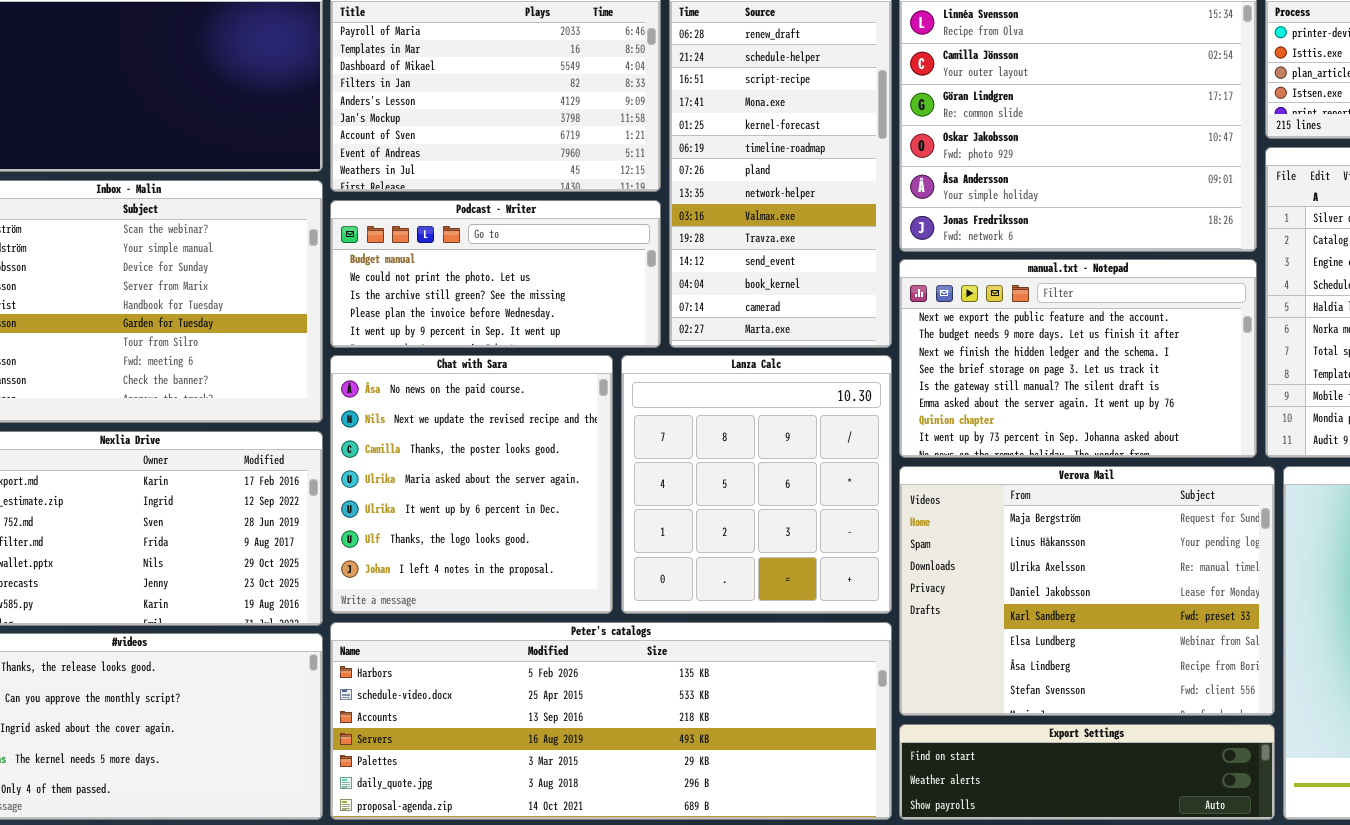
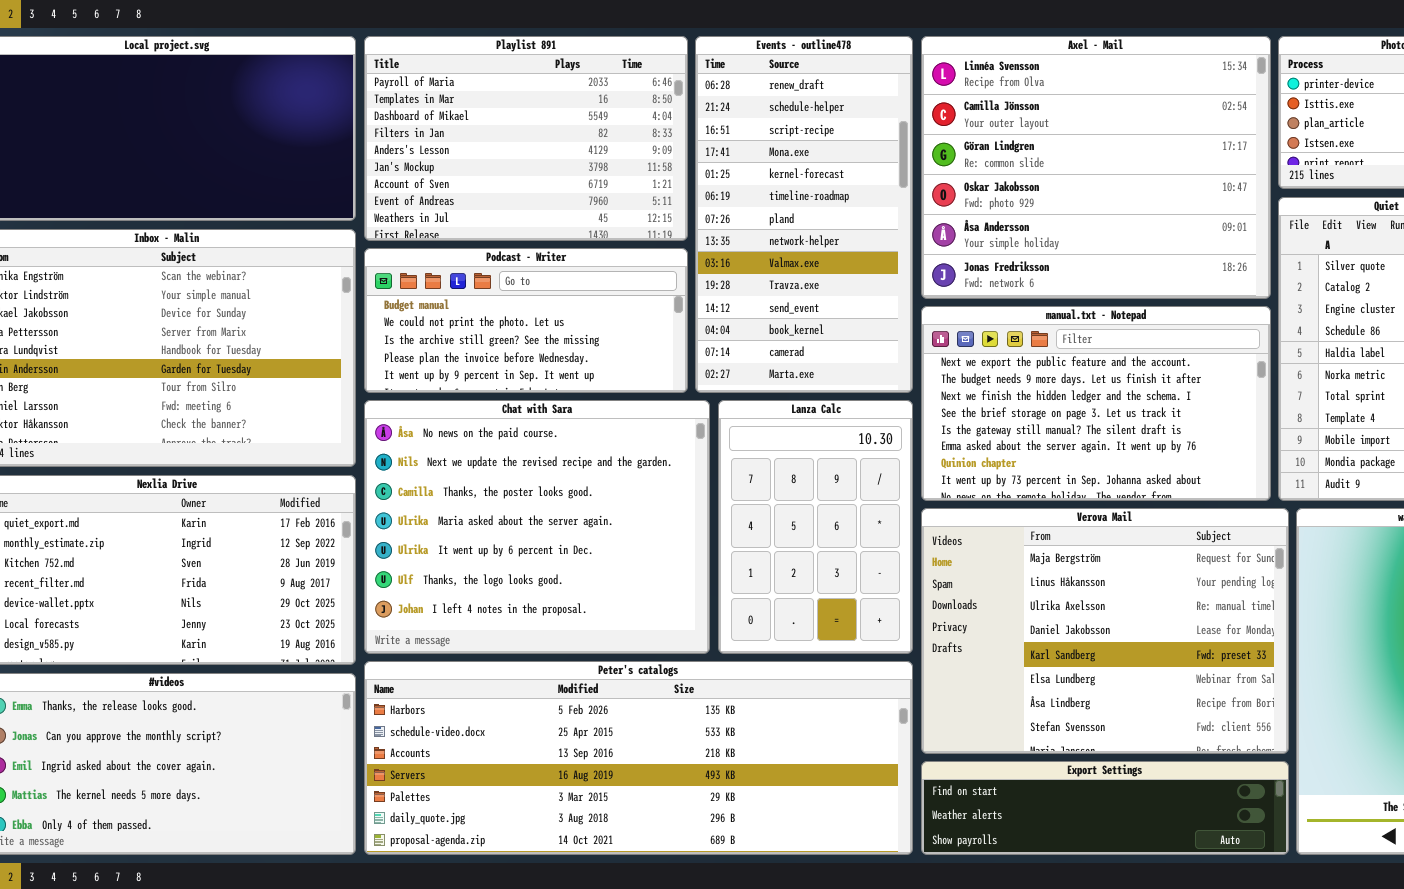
Chat with Sara: [330,355,613,614] -> [364,400,710,654], resized
Lanza Calc: [621,355,892,614] -> [718,400,913,654], resized

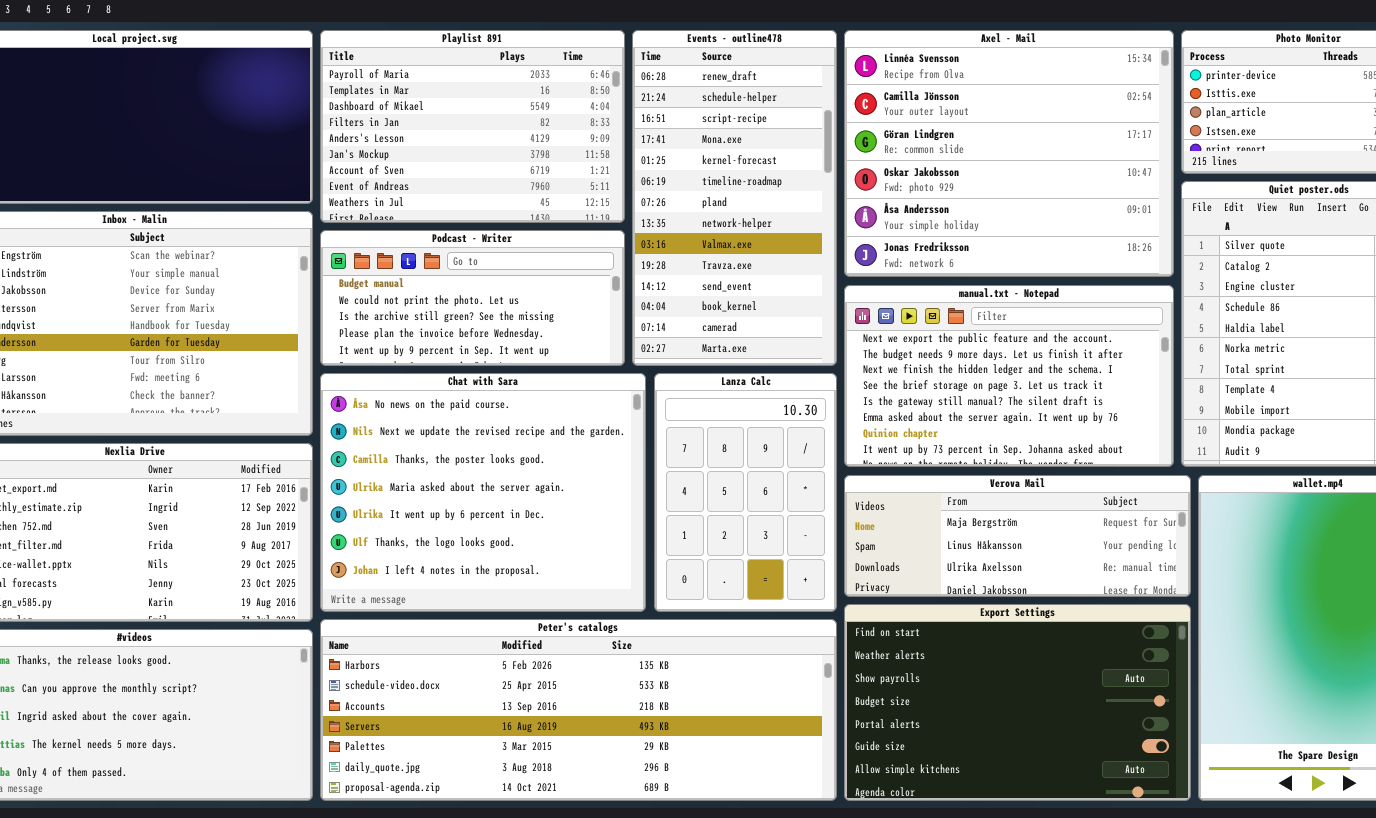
Verova Mail: [921,508,1289,754] -> [844,475,1191,597], resized
Export Settings: [921,761,1289,855] -> [844,604,1191,801], resized

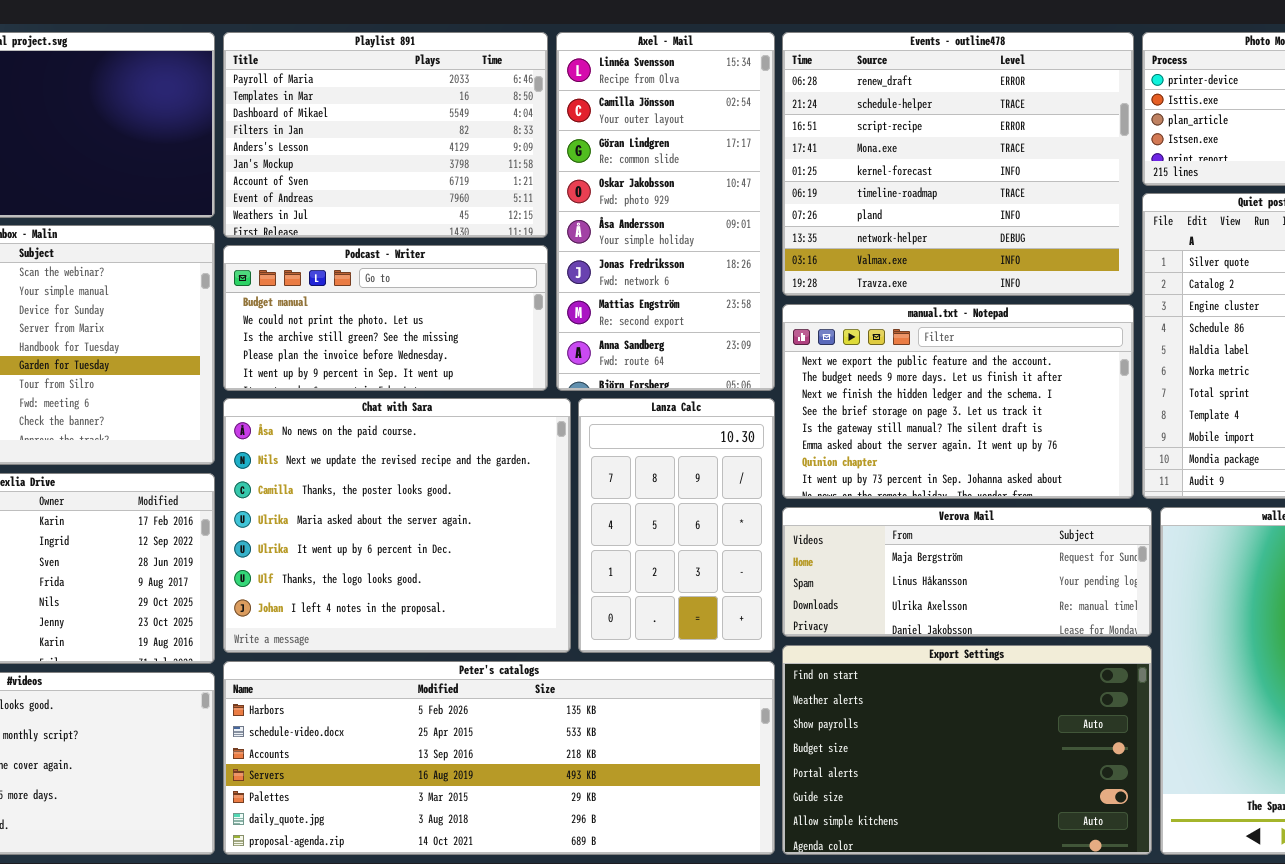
Events - outline478: [632,30,837,366] -> [782,32,1134,296], moved, resized
Axel - Mail: [844,30,1174,277] -> [556,32,775,391], moved, resized

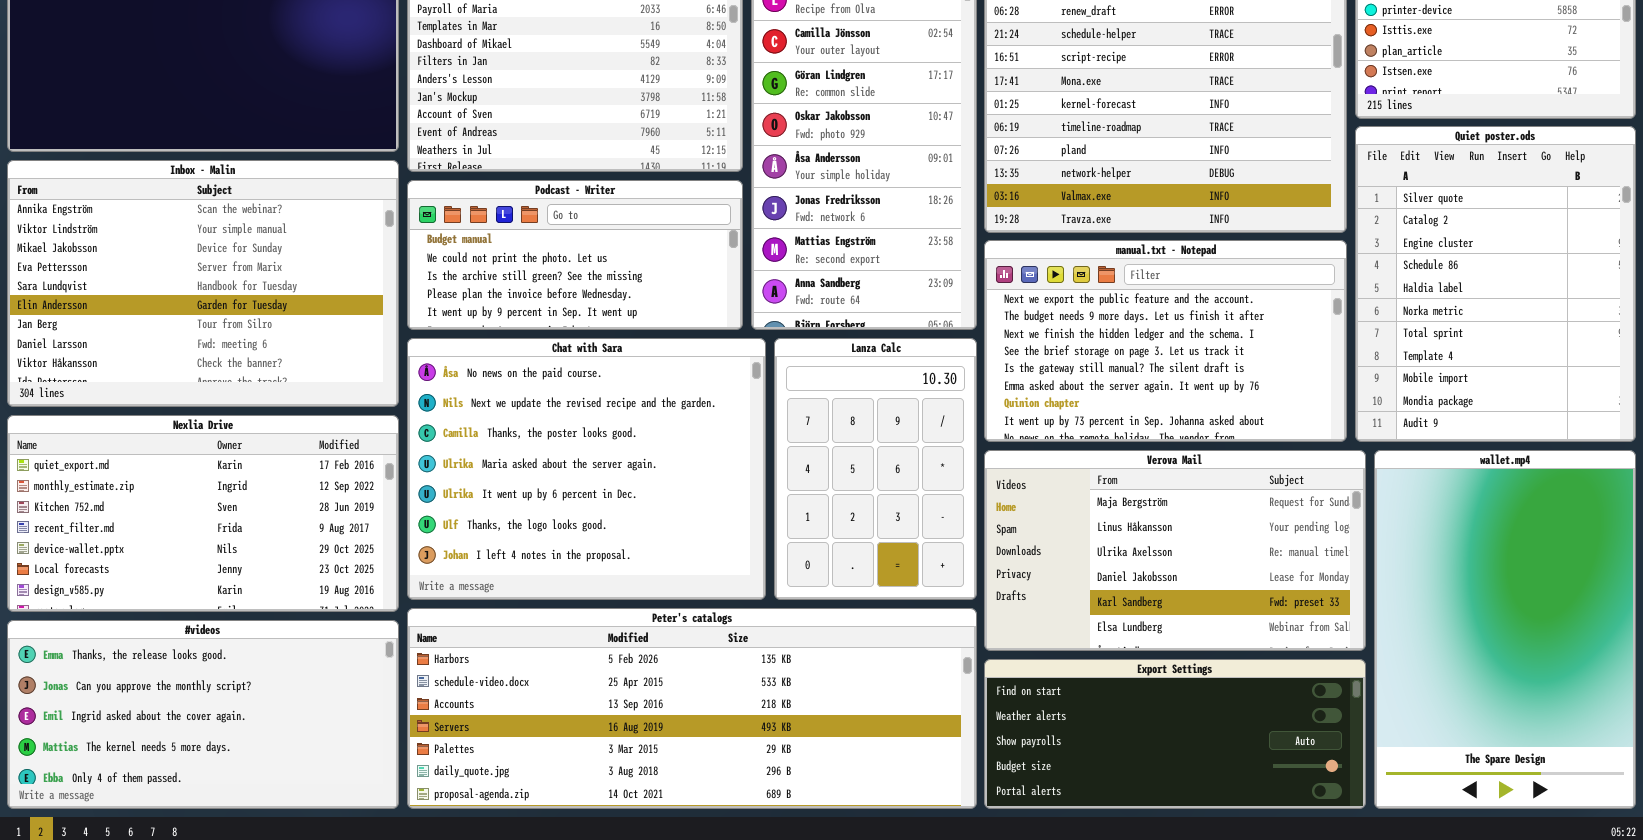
Verova Mail: [782,507,1152,637] -> [984,450,1366,651], resized
Export Settings: [782,645,1152,855] -> [984,659,1366,809], resized

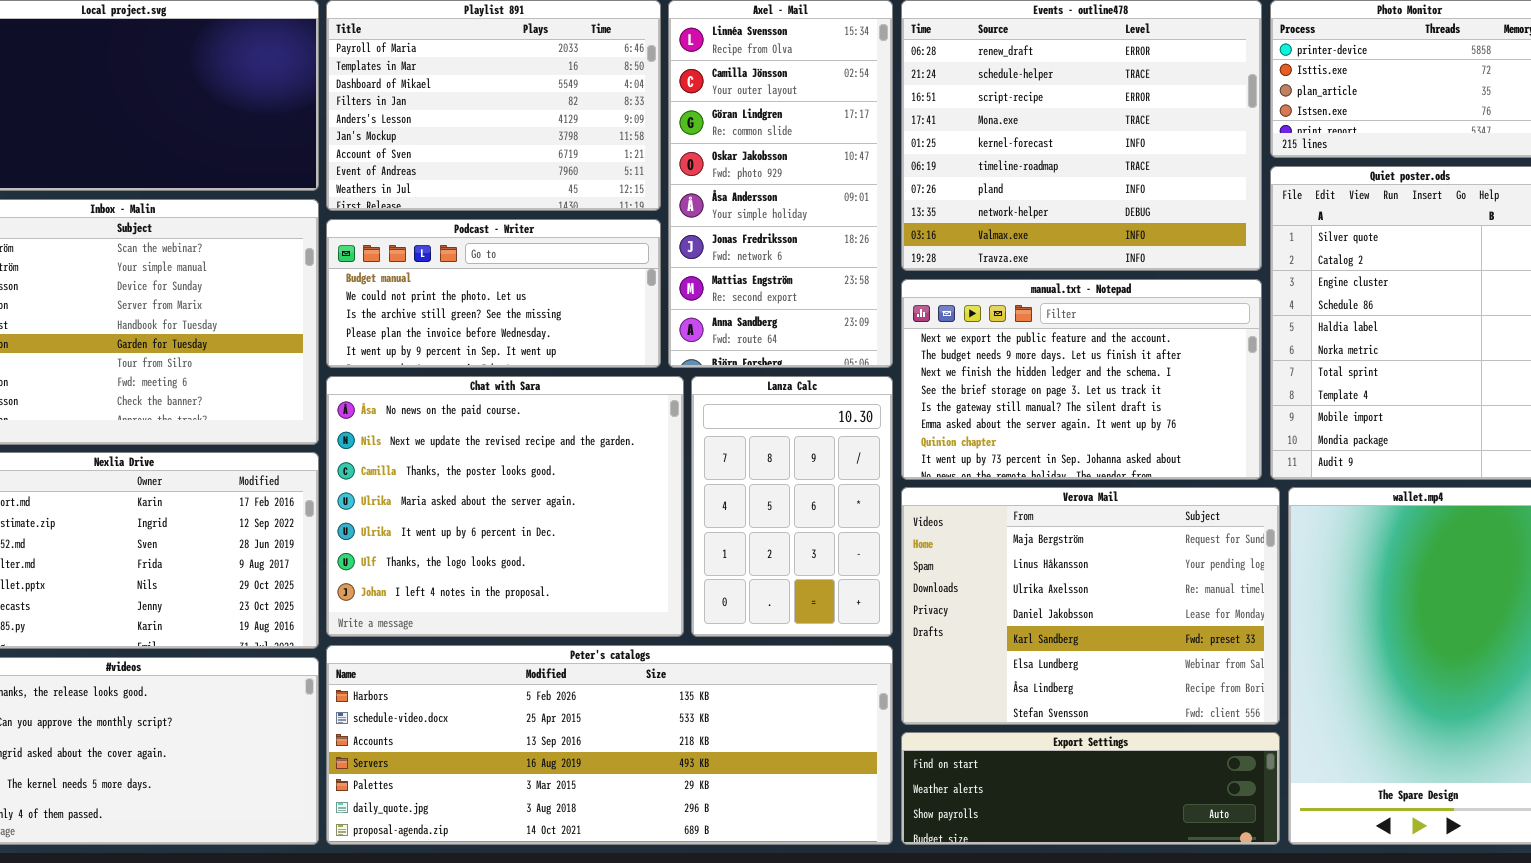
Verova Mail: [984,450,1366,651] -> [901,487,1280,725], resized
Export Settings: [984,659,1366,809] -> [901,732,1280,845], resized

